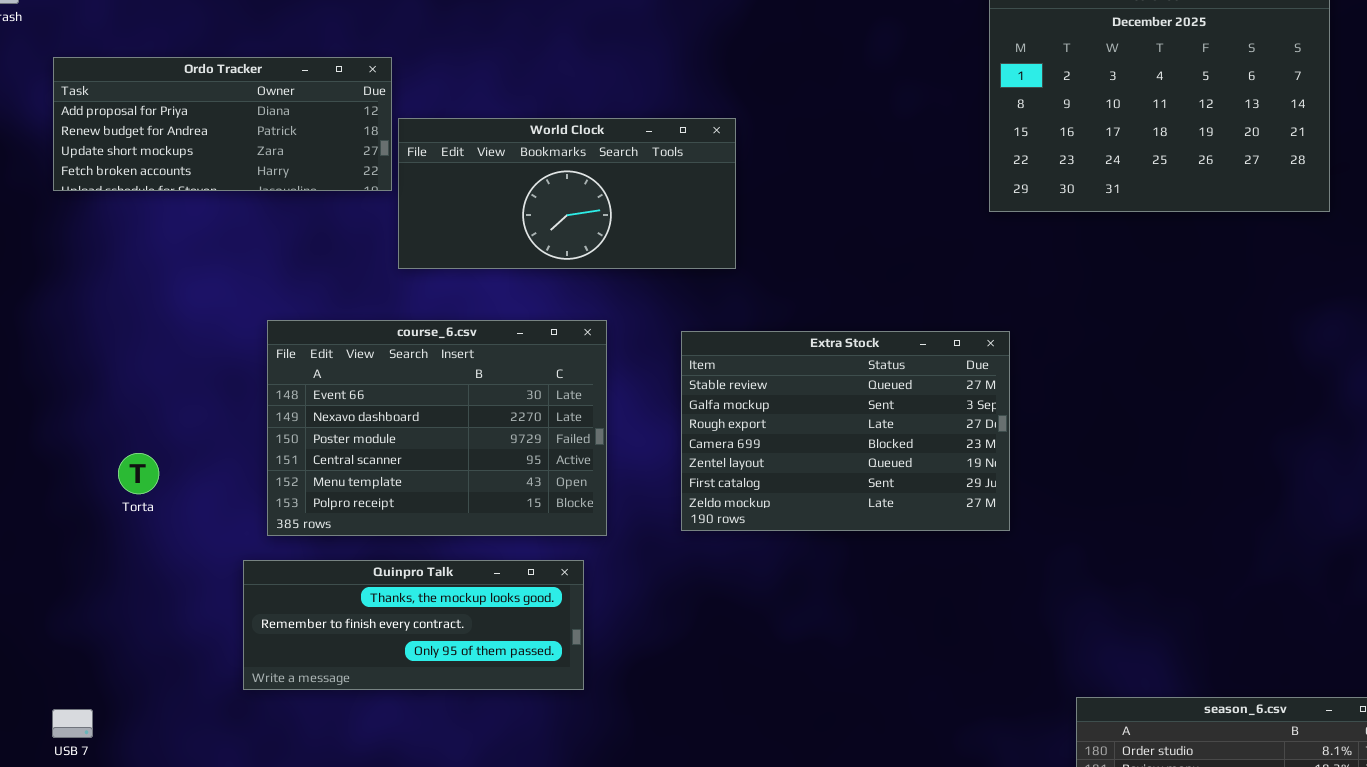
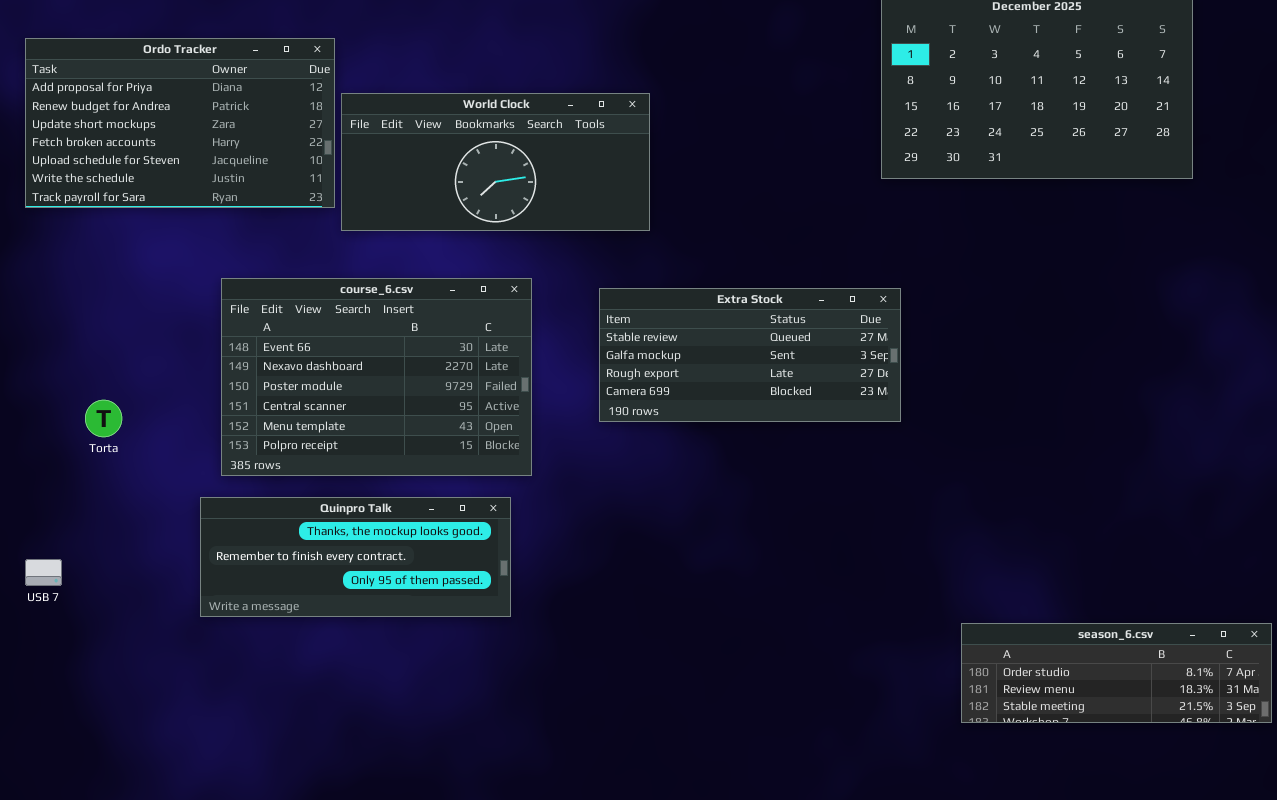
Ordo Tracker: [53,57,392,191] -> [25,38,335,208], resized
Extra Stock: [681,331,1010,531] -> [599,288,901,422], resized
USB 7: [52,709,93,738] -> [25,559,62,586], moved

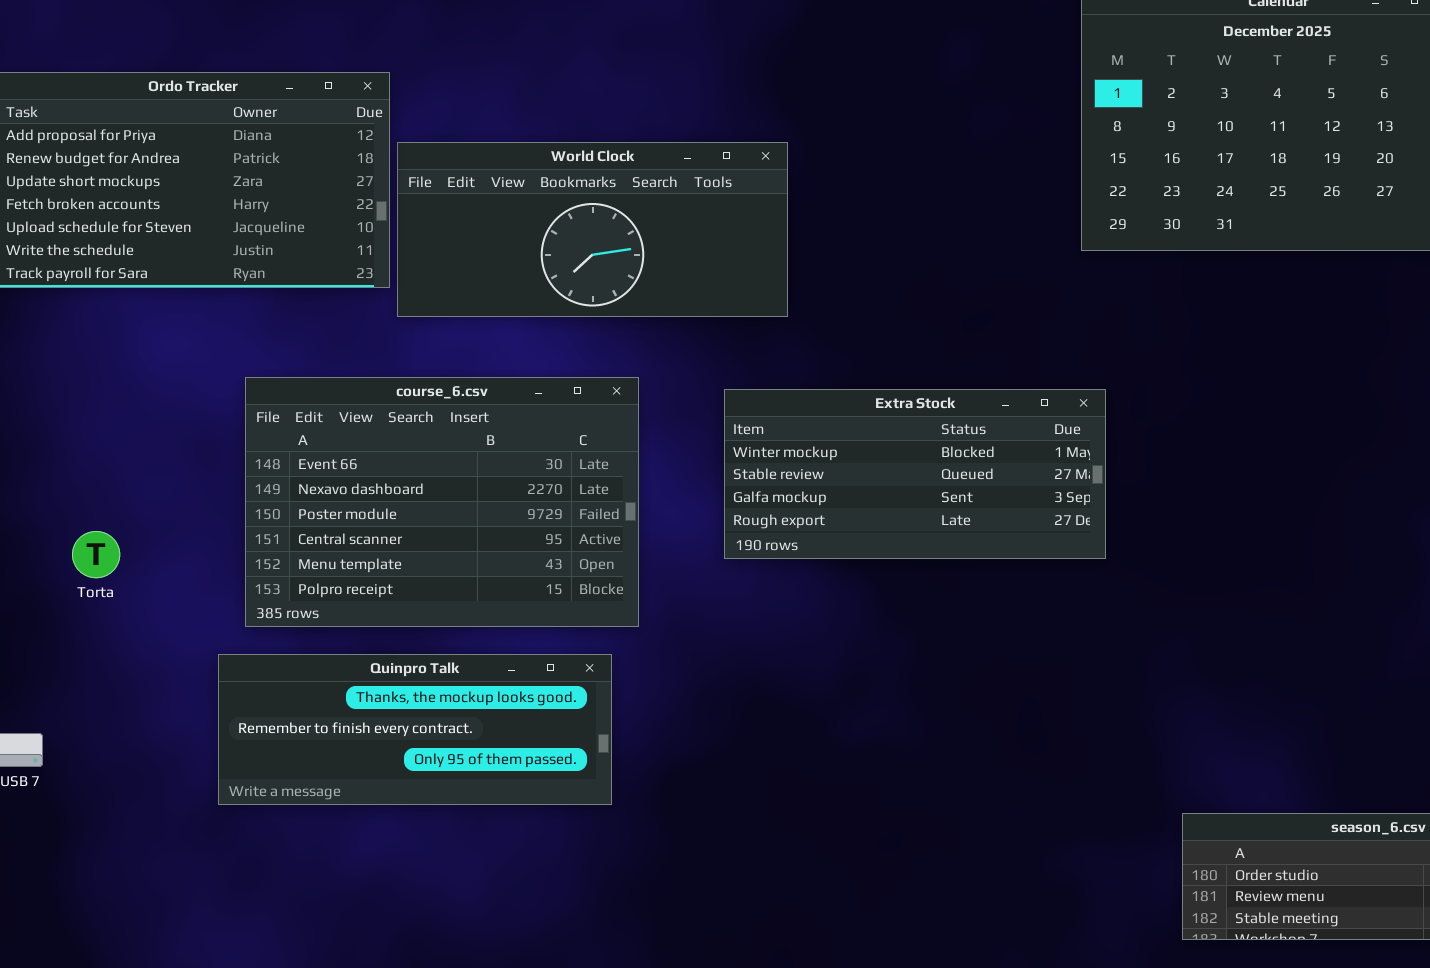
Extra Stock: [599,288,901,422] -> [724,389,1106,559], scrolled up 1 row

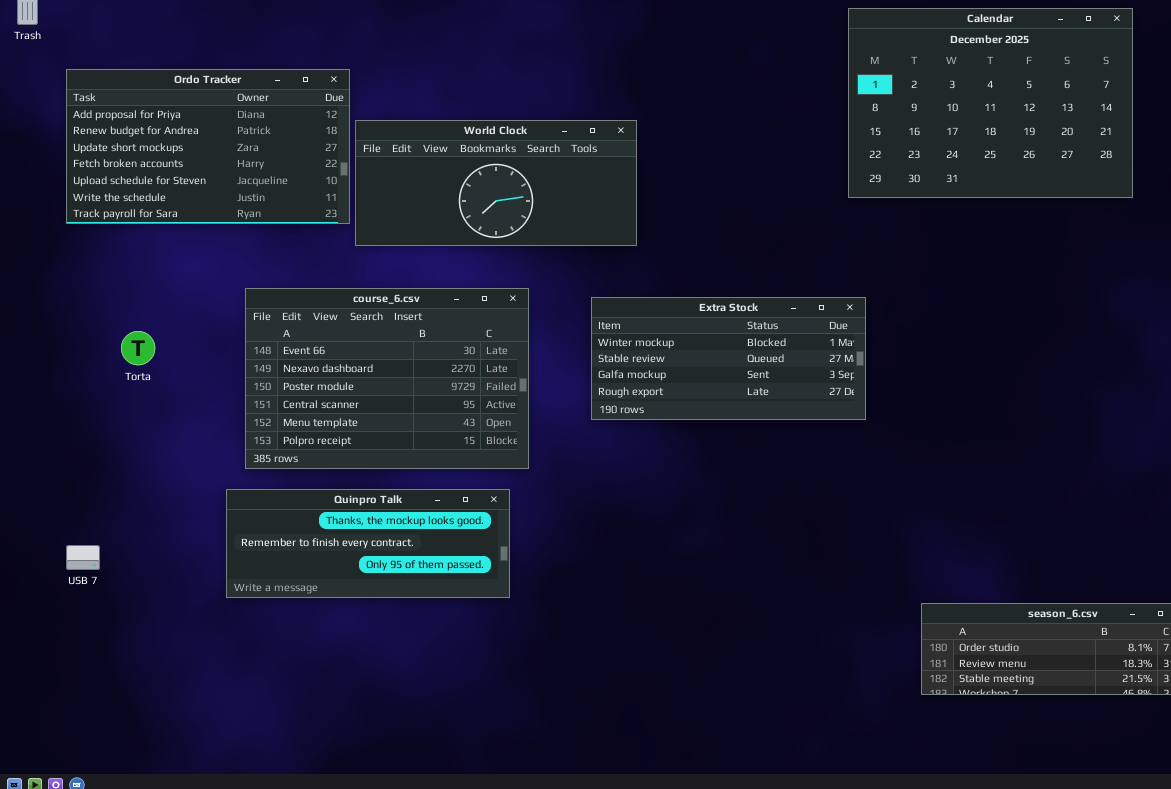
Torta: [72,531,120,578] -> [121,331,155,365], moved

